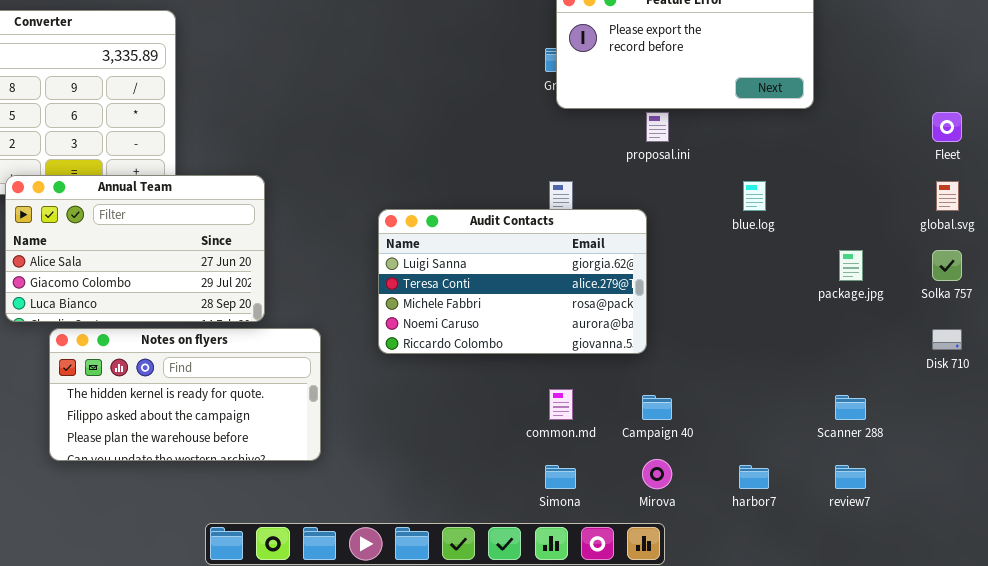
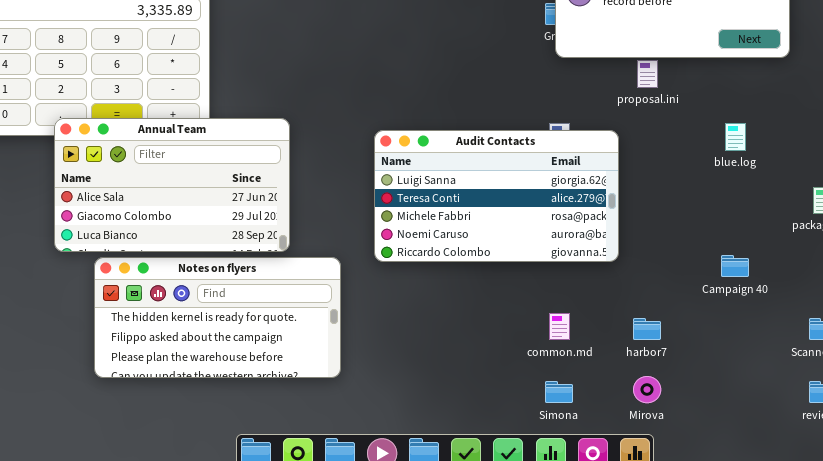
Audit Contacts: [378,209,647,354] -> [374,130,619,262], moved
Campaign 40: [642,395,672,420] -> [721,255,749,277], moved
harbor7: [739,465,769,489] -> [633,318,661,340], moved

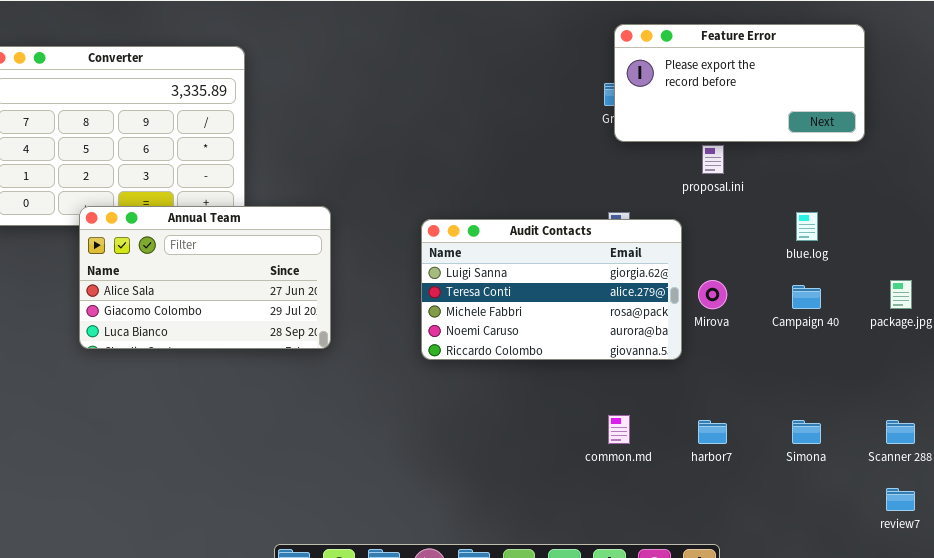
Campaign 40: [721,255,749,277] -> [792,285,821,309], moved
Notes on flyers: [94,257,341,378] -> none, closed
Mirova: [633,376,661,403] -> [698,280,727,309], moved
Simona: [545,381,573,403] -> [792,420,821,444], moved

